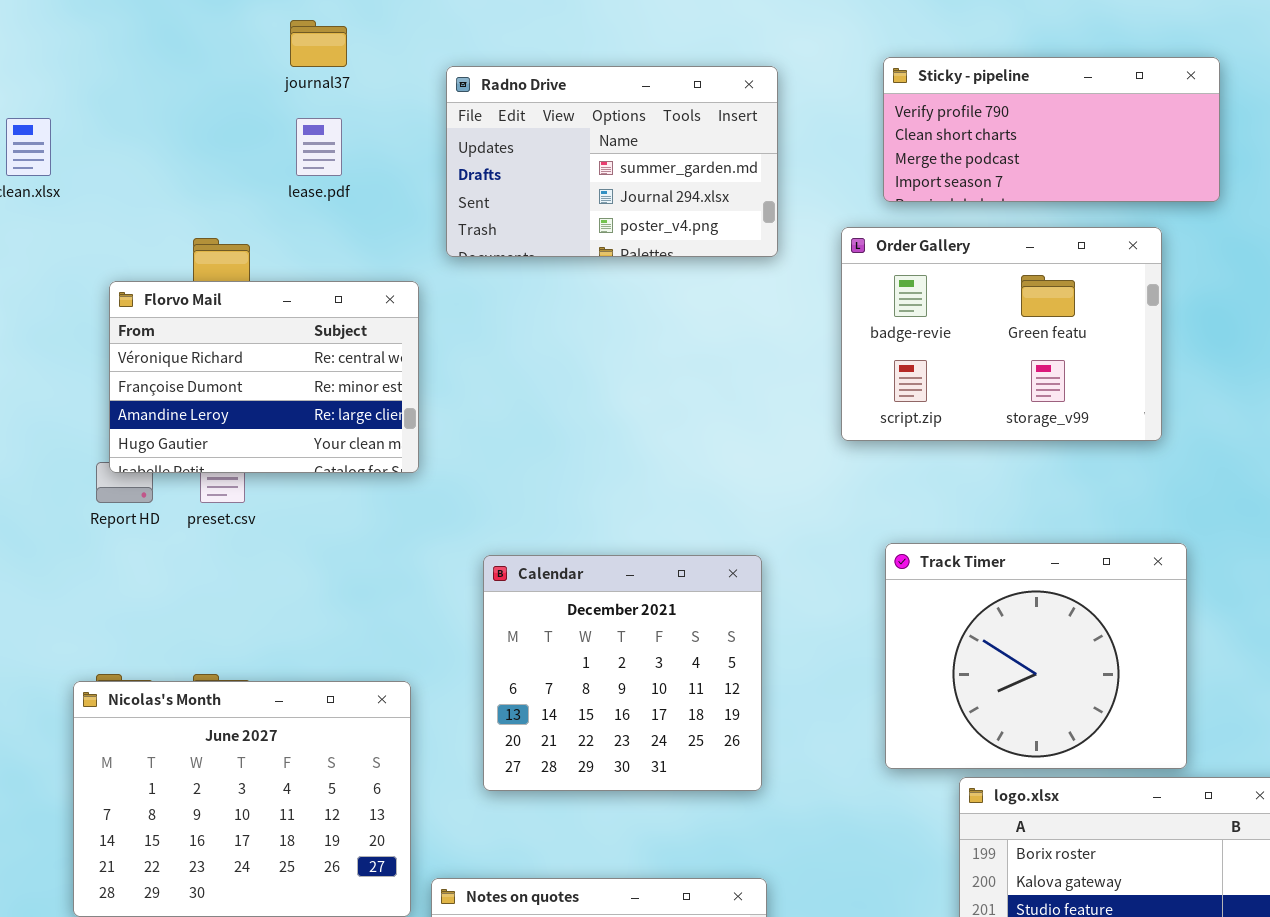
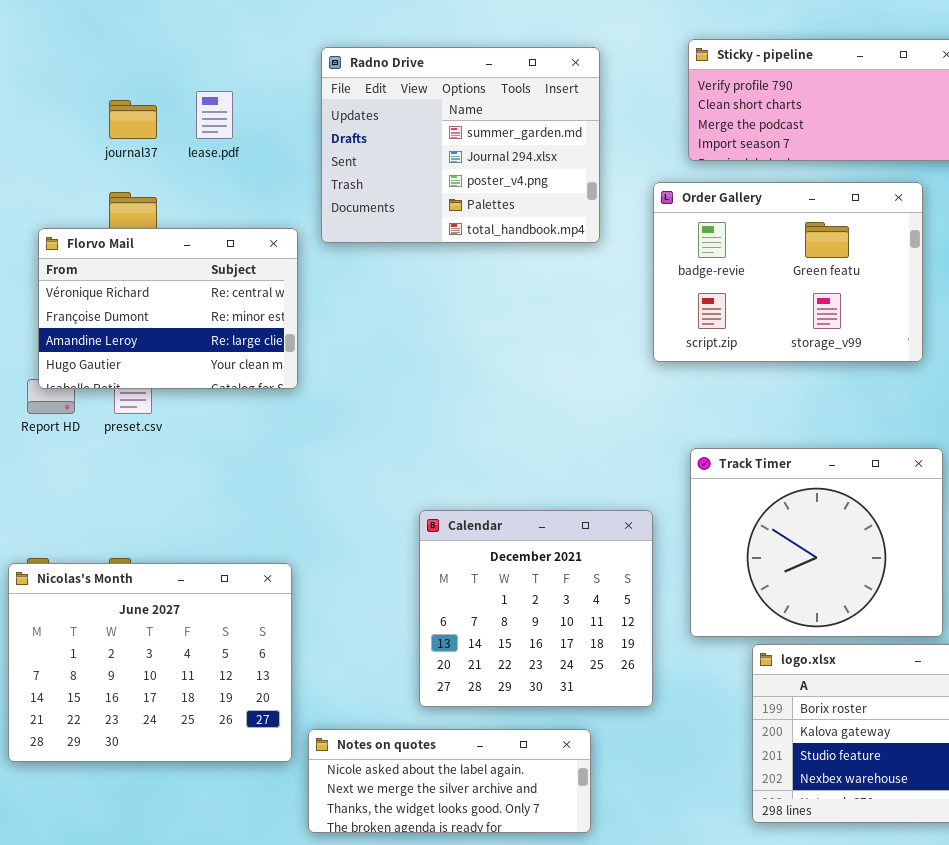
journal37: [290,20,347,67] -> [109,100,157,139], moved
Radno Drive: [446,66,778,257] -> [321,47,600,243], resized
Calendar: [483,555,762,791] -> [419,510,653,707], moved

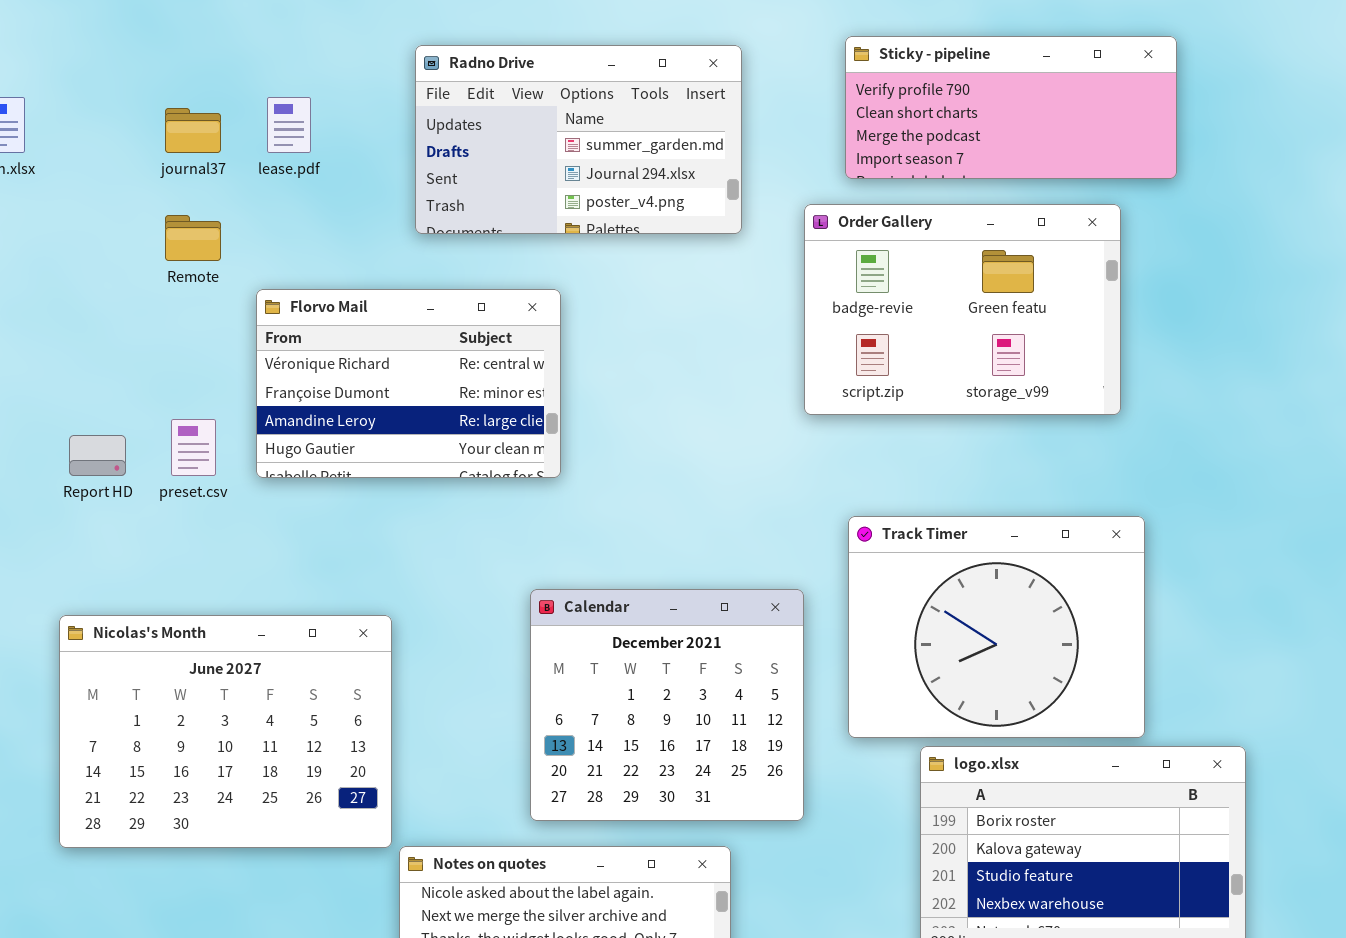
Radno Drive: [321,47,600,243] -> [415,45,742,234], resized
Florvo Mail: [38,228,298,389] -> [256,289,561,478], moved
Nicolas's Month: [8,563,292,762] -> [59,615,392,848], moved

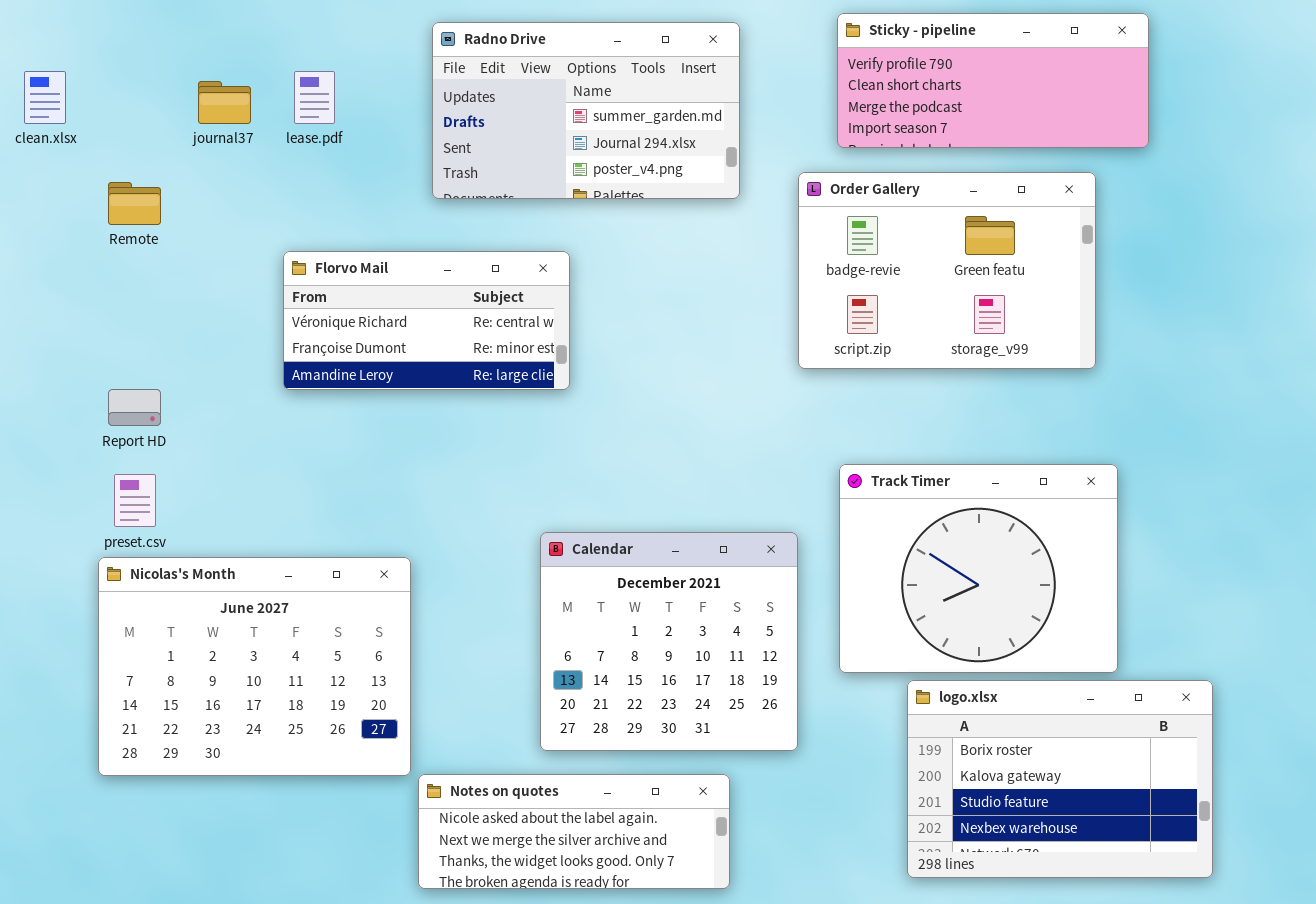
Remote: [165,215,221,261] -> [108,182,161,225], moved
Florvo Mail: [256,289,561,478] -> [283,251,570,390], resized
preset.csv: [171,419,216,476] -> [114,474,156,527], moved

